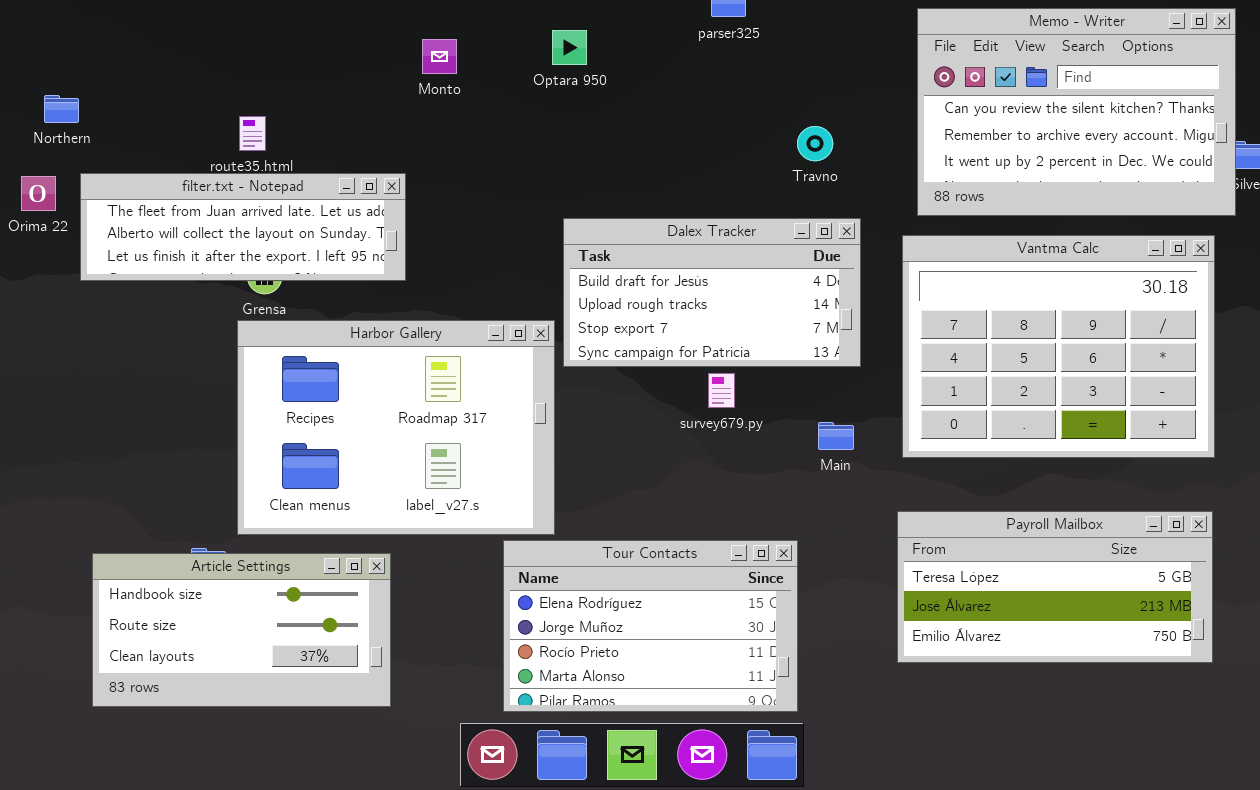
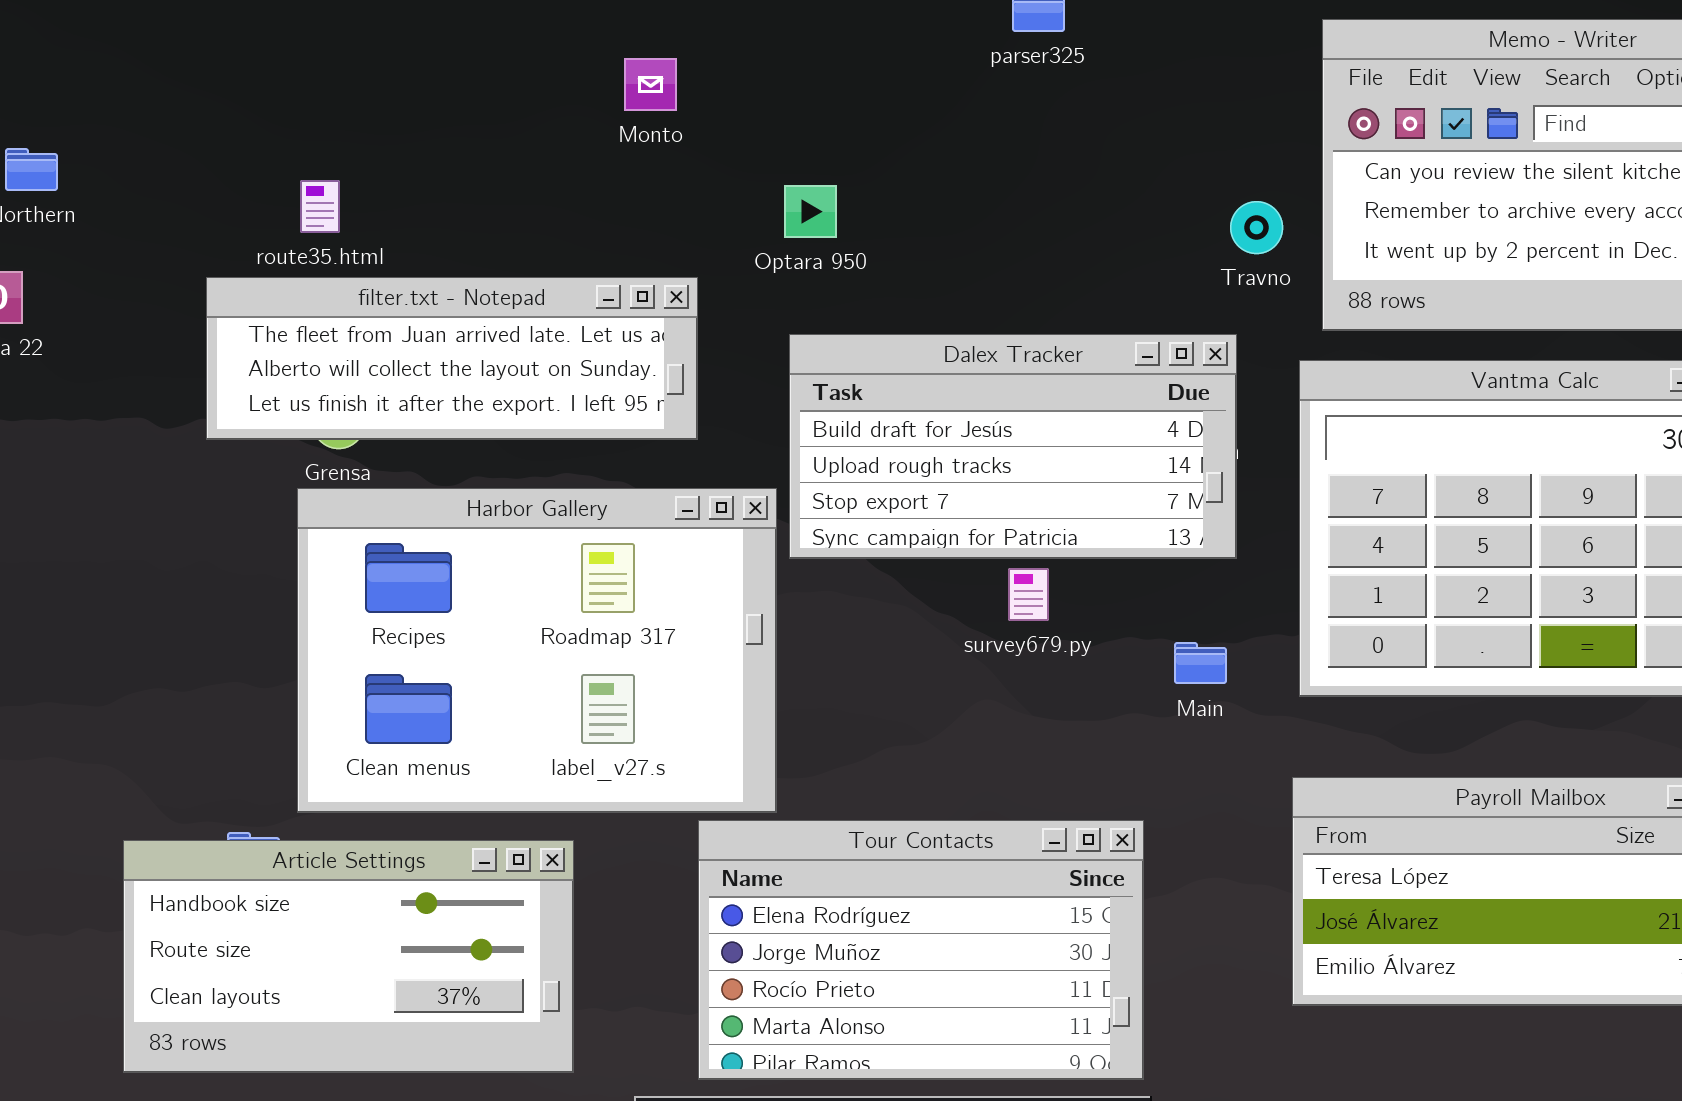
Optara 950: [552,30,587,65] -> [784,185,837,238], moved
Monto: [422,39,457,74] -> [624,58,677,111], moved
Travno: [797,126,833,161] -> [1230,201,1283,254], moved
filter.txt - Notepad: [80,173,406,281] -> [206,277,698,440], moved
Article Settings: [92,553,391,707] -> [123,840,574,1073], moved

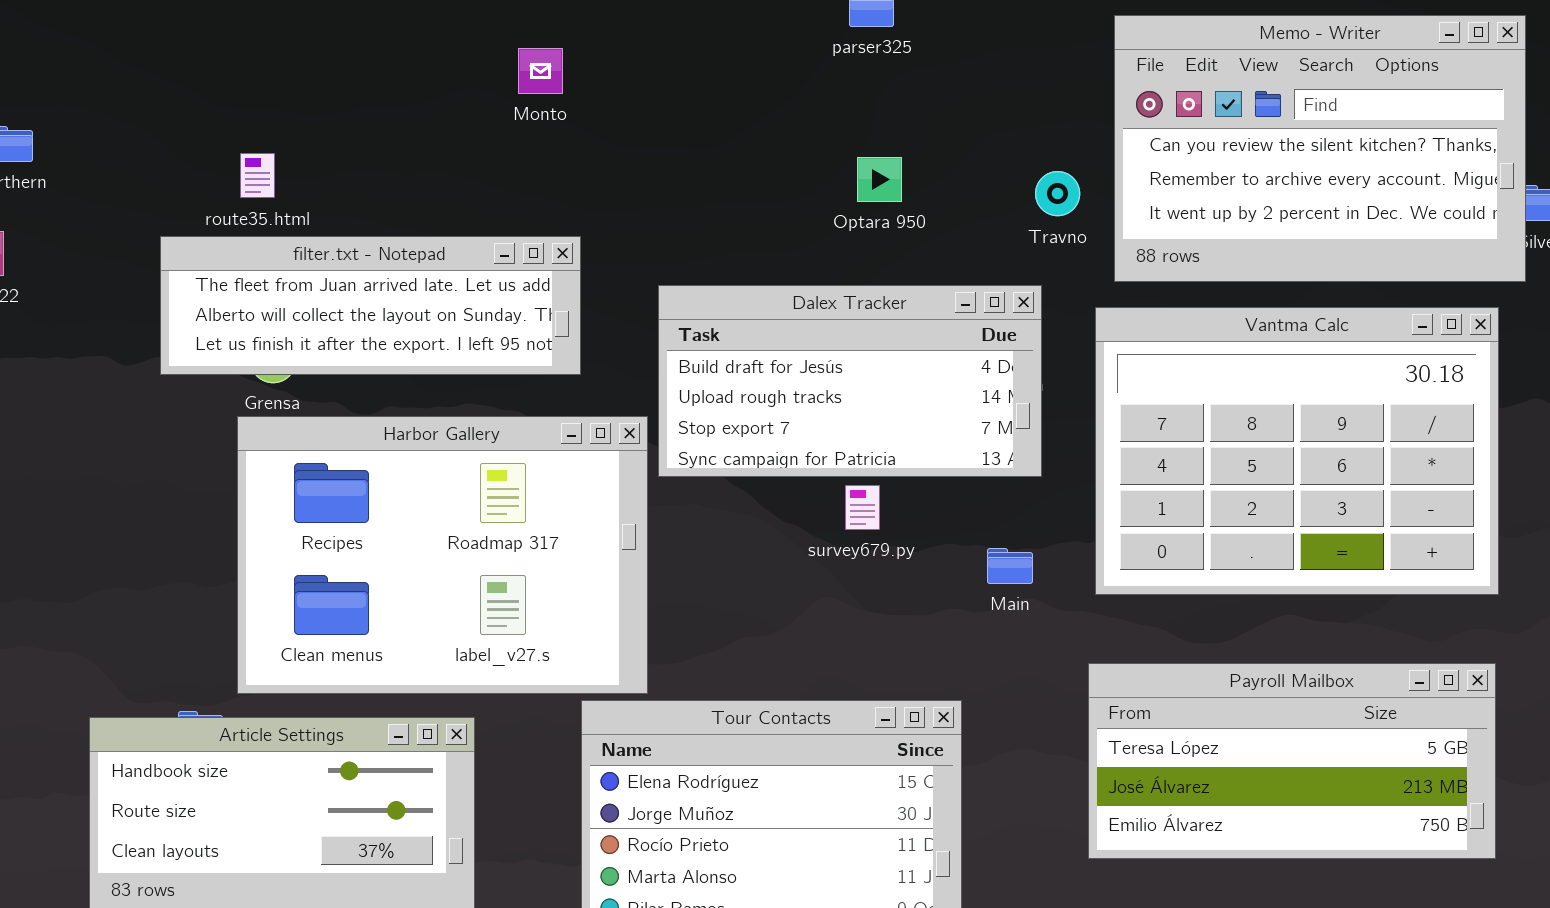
Optara 950: [784,185,837,238] -> [857,157,902,202], moved

